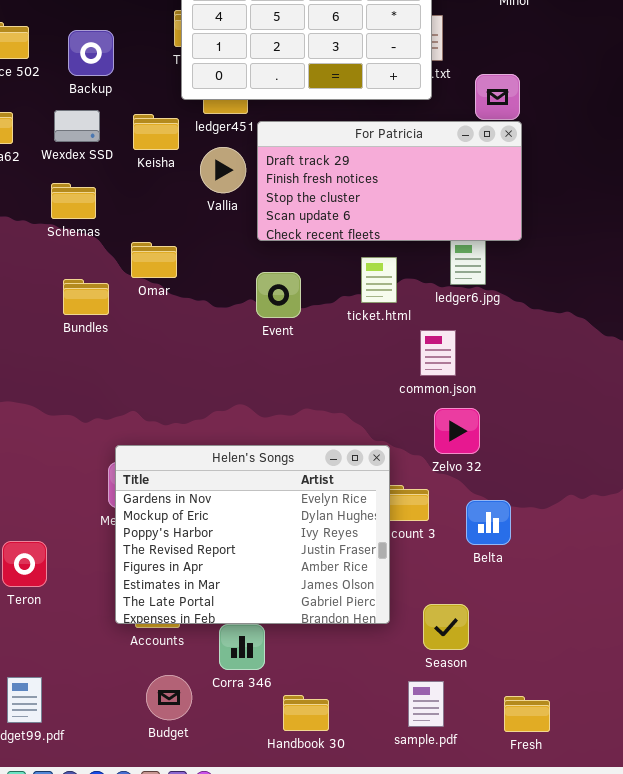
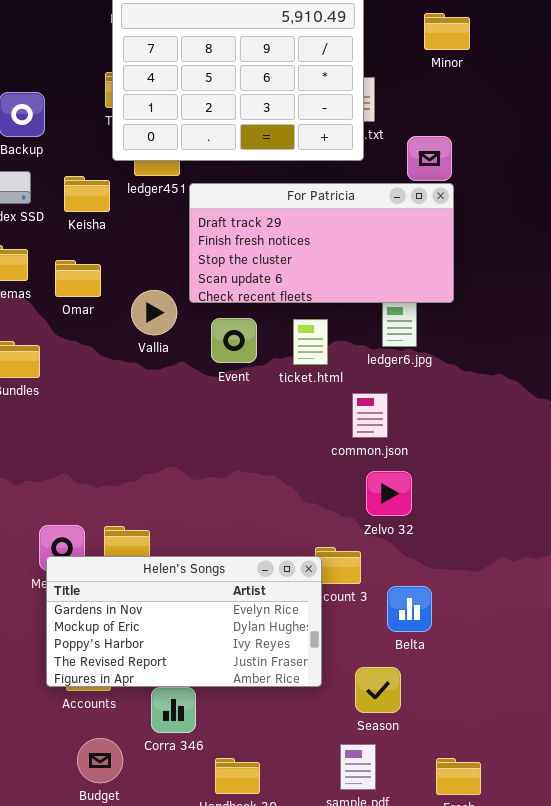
Vallia: [200,147,246,193] -> [131,290,177,335], moved
Omar: [131,242,177,278] -> [55,260,101,297], moved
Event: [256,272,301,318] -> [211,318,257,363], moved
Helen's Songs: [115,445,390,624] -> [46,556,322,687], resized
Belta: [466,500,511,545] -> [387,586,432,632], moved

